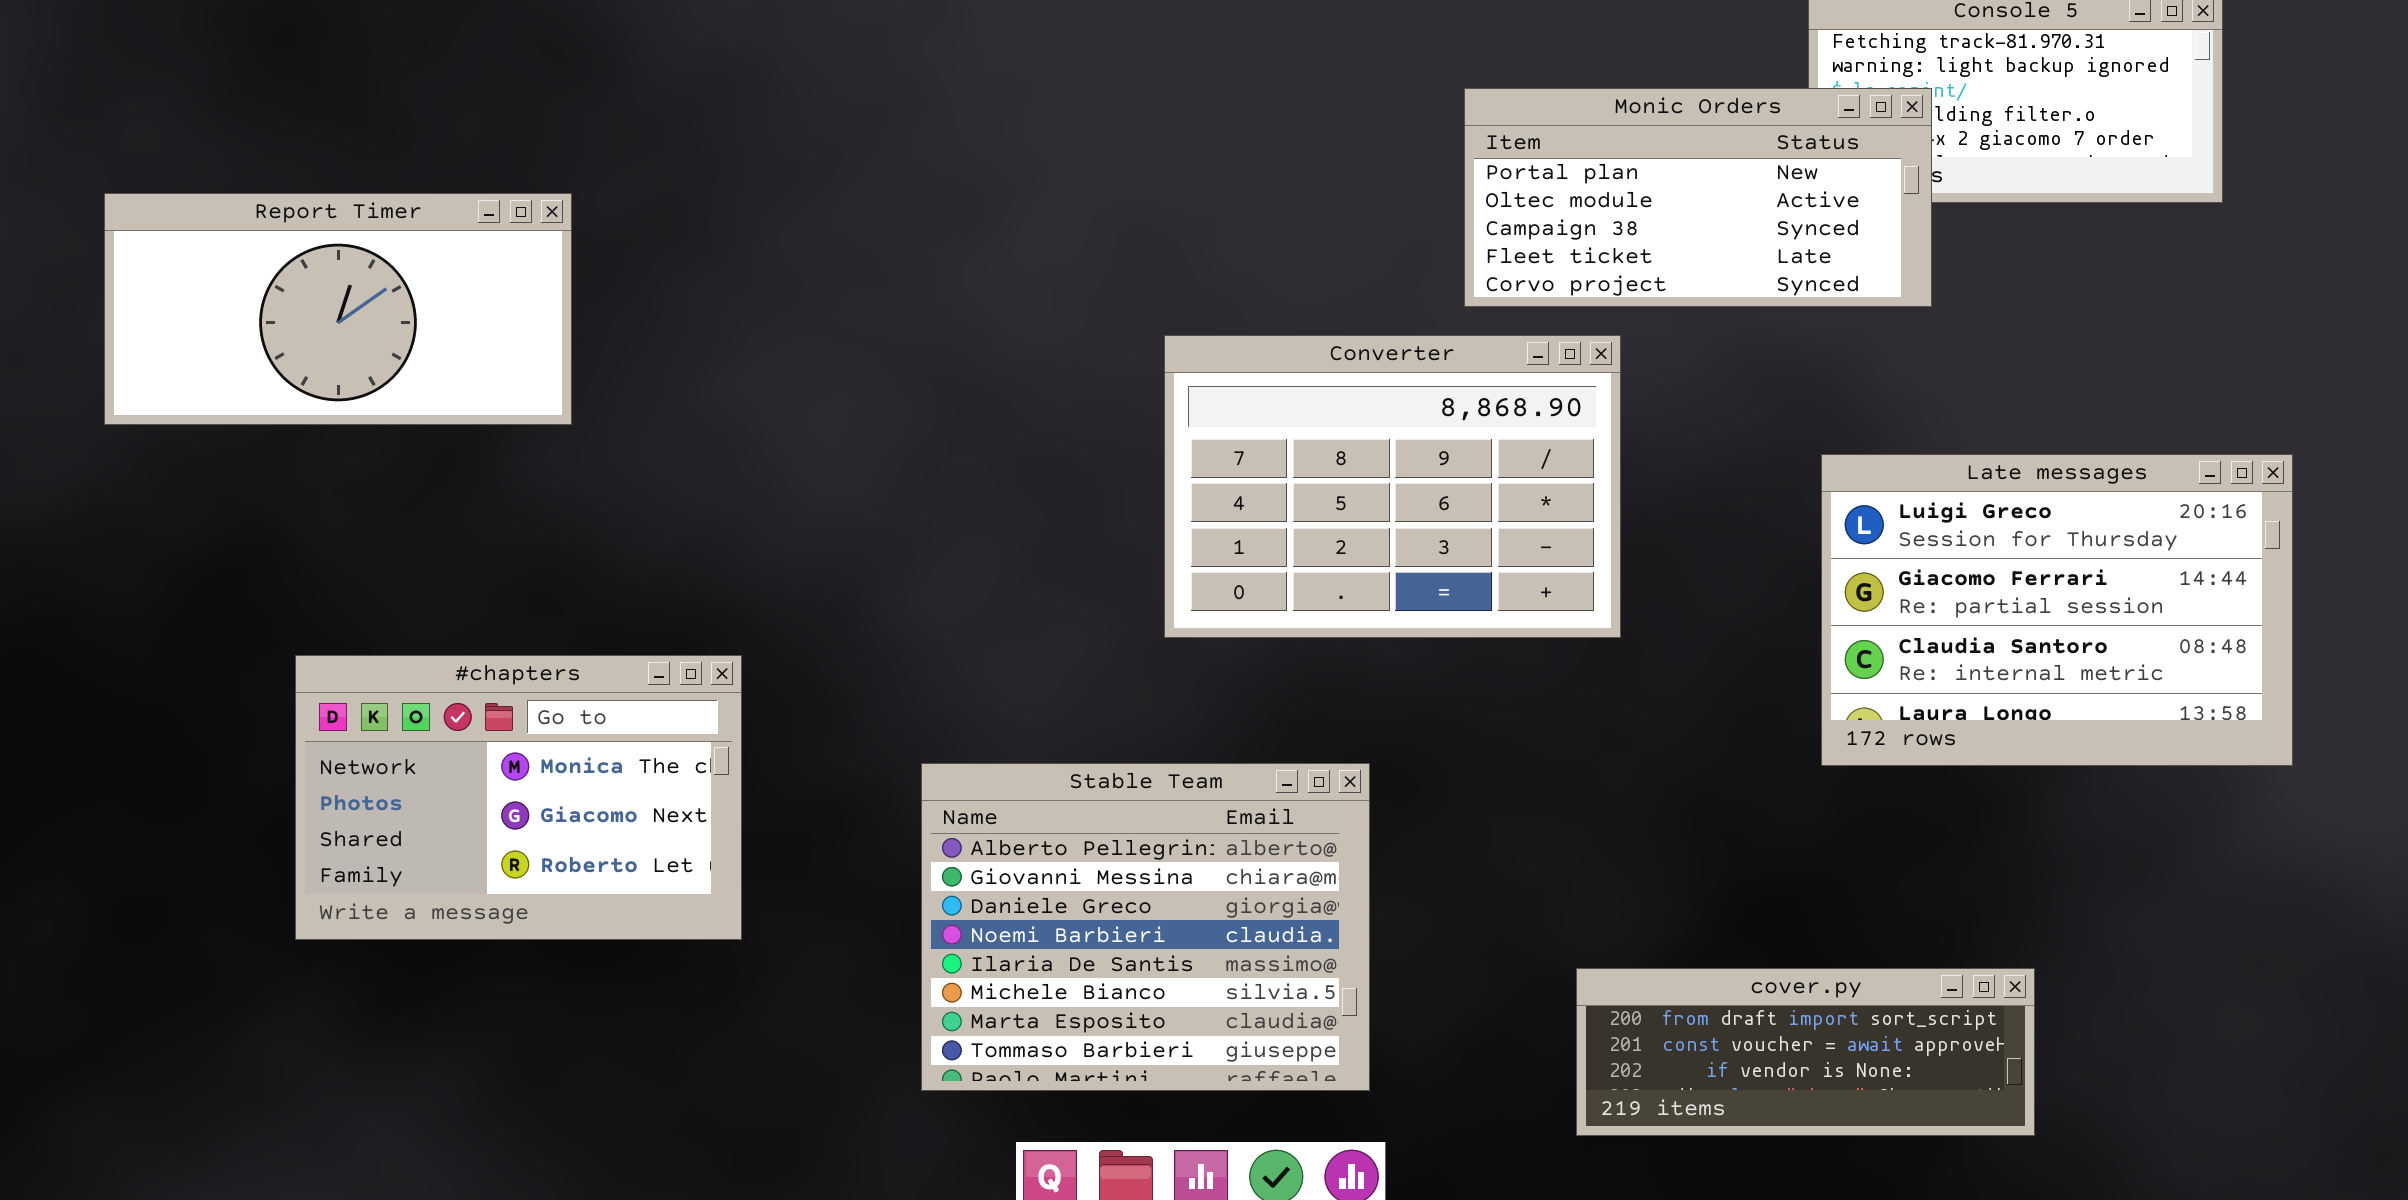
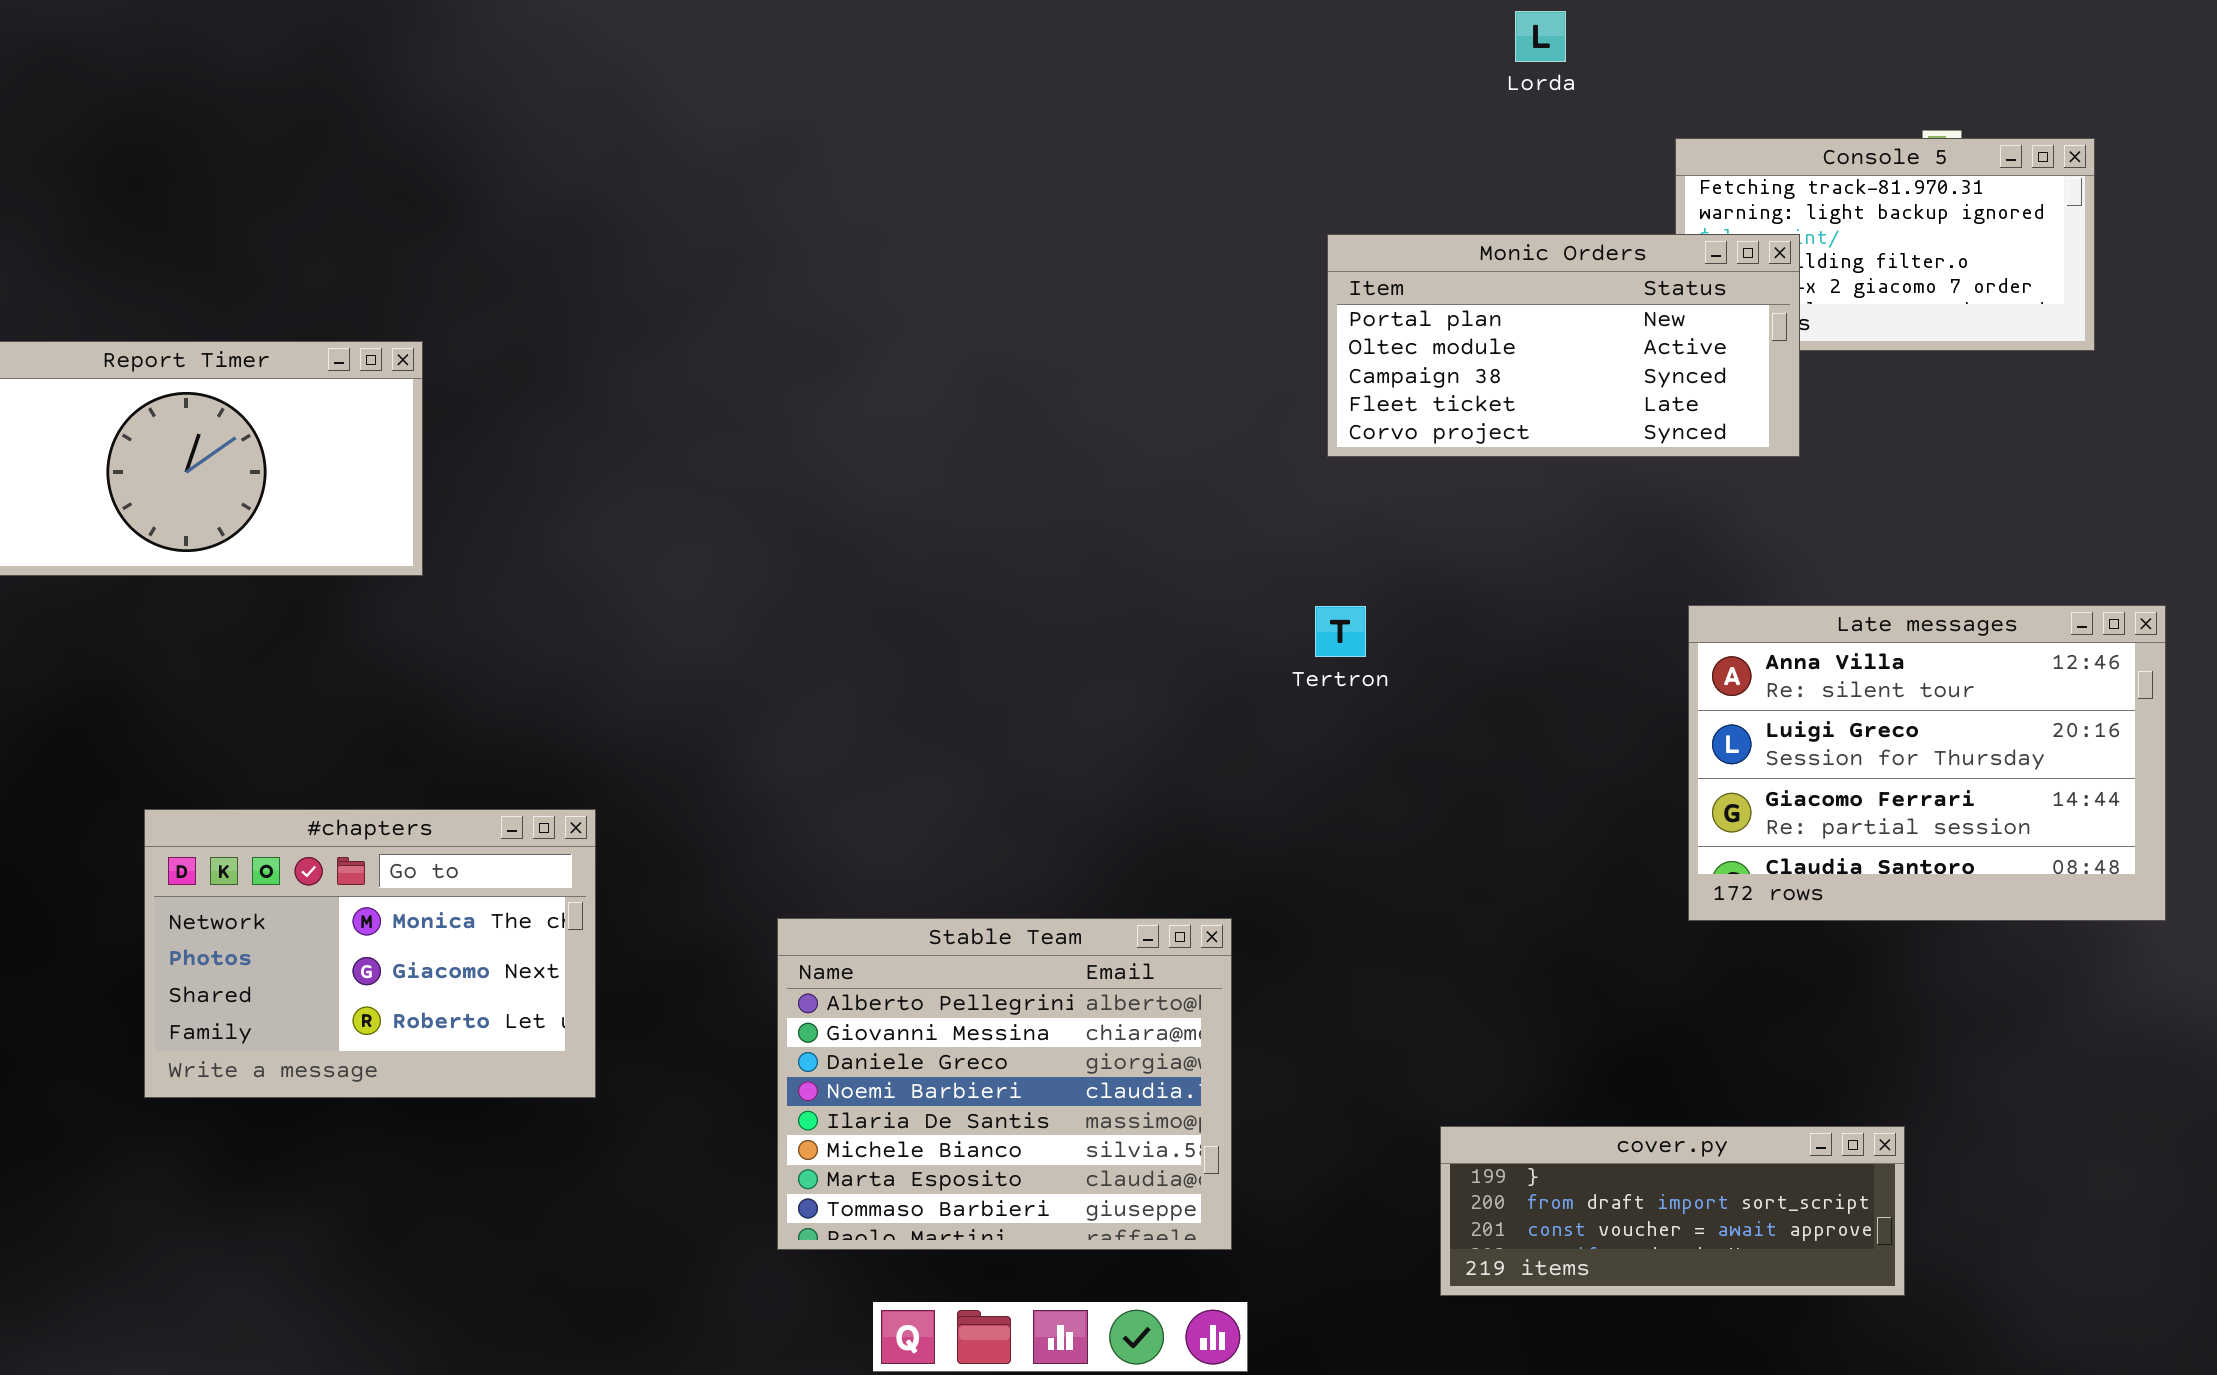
Converter: [1164,335,1621,638] -> none, closed
Late messages: [1821,454,2293,766] -> [1688,605,2166,921], scrolled up 1 row
cover.py: [1576,968,2035,1136] -> [1440,1126,1905,1296], scrolled up 1 row

